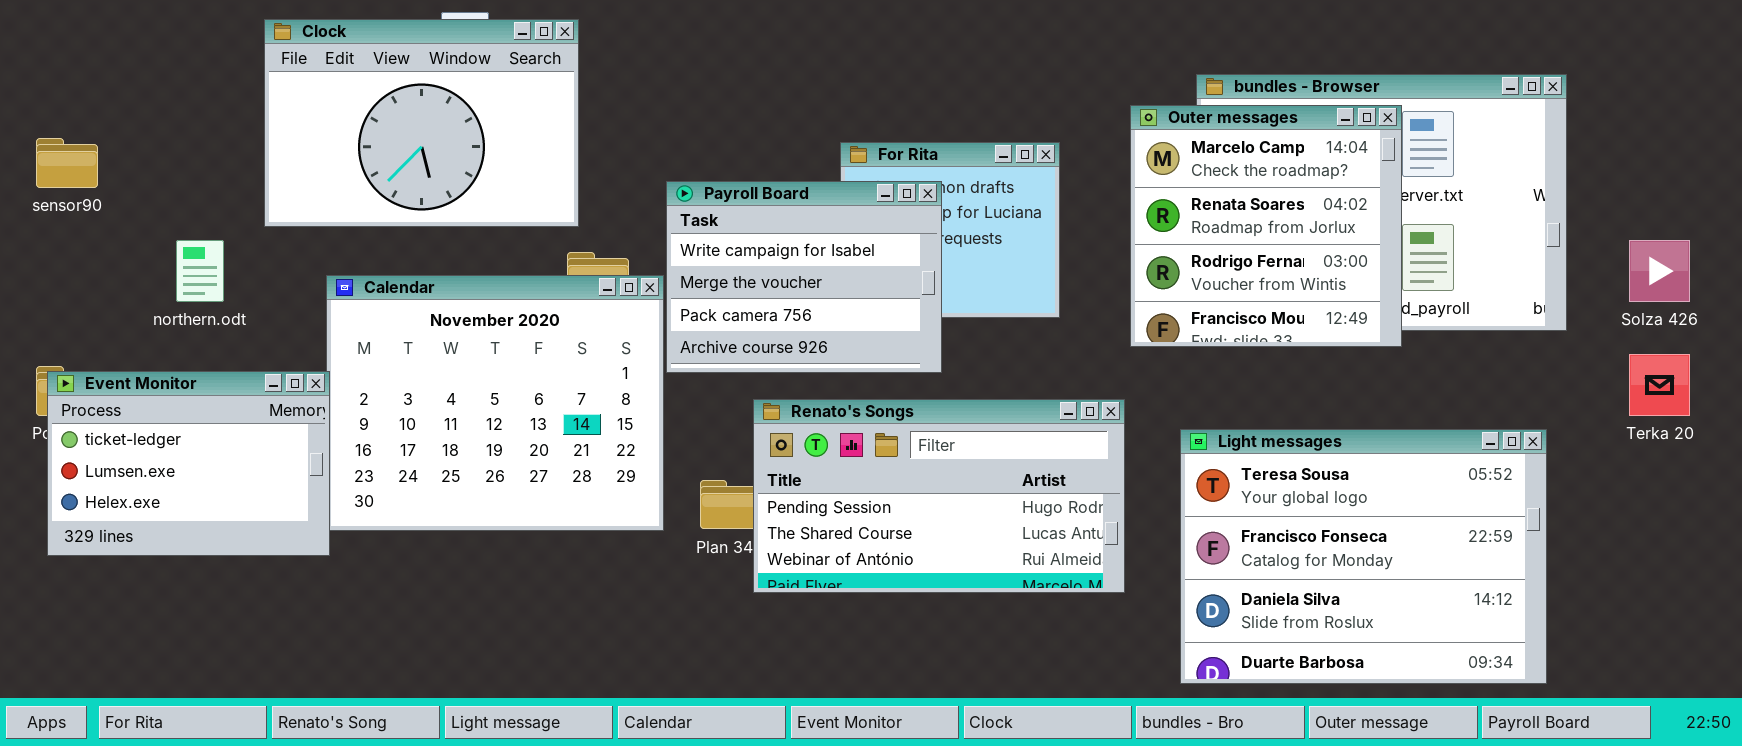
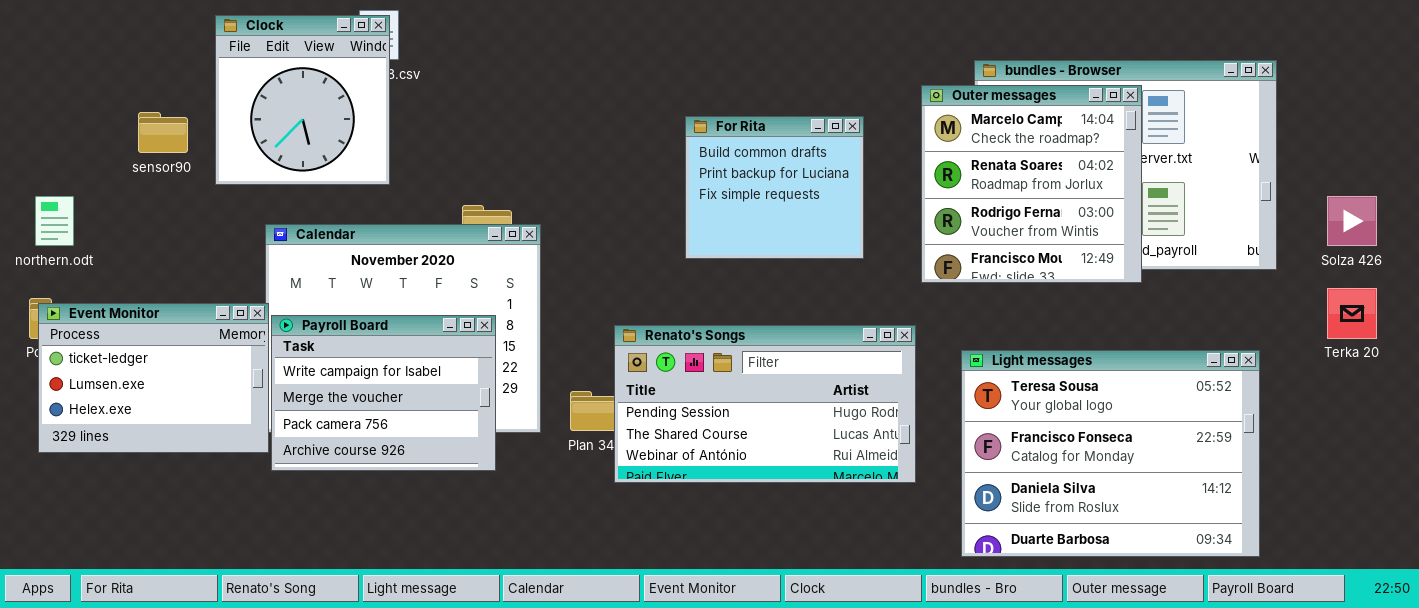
Clock: [264,19,579,227] -> [215,15,390,185], resized
sensor90: [36,138,98,188] -> [138,112,188,153], moved
Payroll Board: [666,181,942,373] -> [271,315,496,471], moved
northern.odt: [176,240,224,302] -> [35,196,74,246], moved

